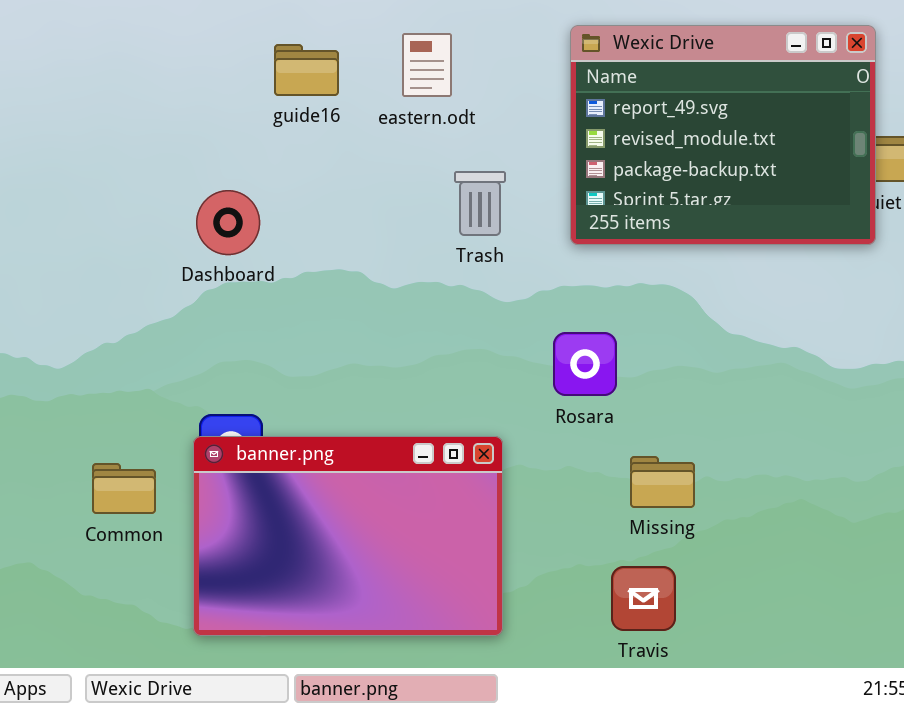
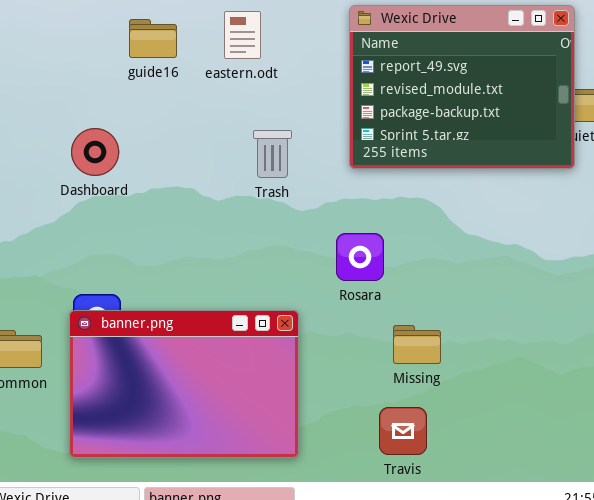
Trash: [454,171,506,236] -> [253,130,292,178], moved

